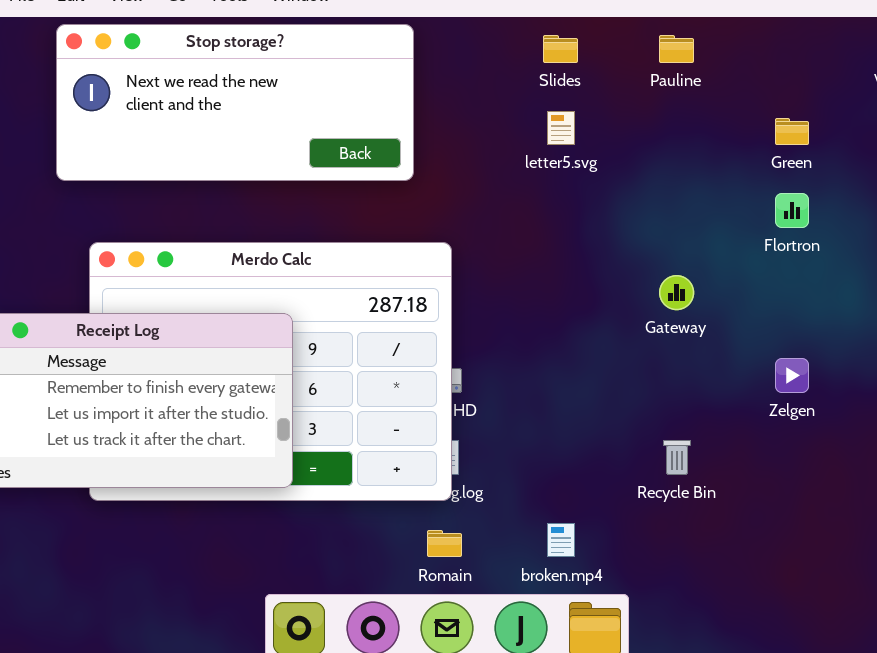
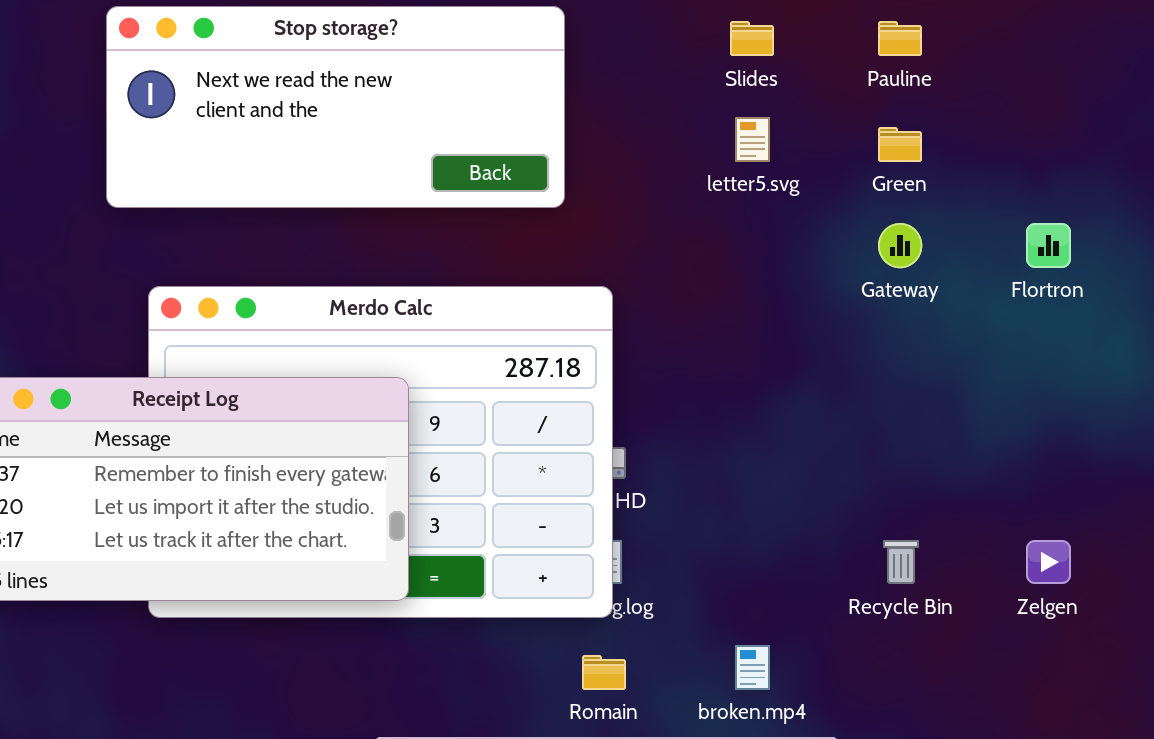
Green: [775,118,809,145] -> [878,127,922,162], moved
Gateway: [659,275,694,310] -> [878,223,922,268], moved
Zelgen: [775,358,809,393] -> [1026,540,1071,584], moved

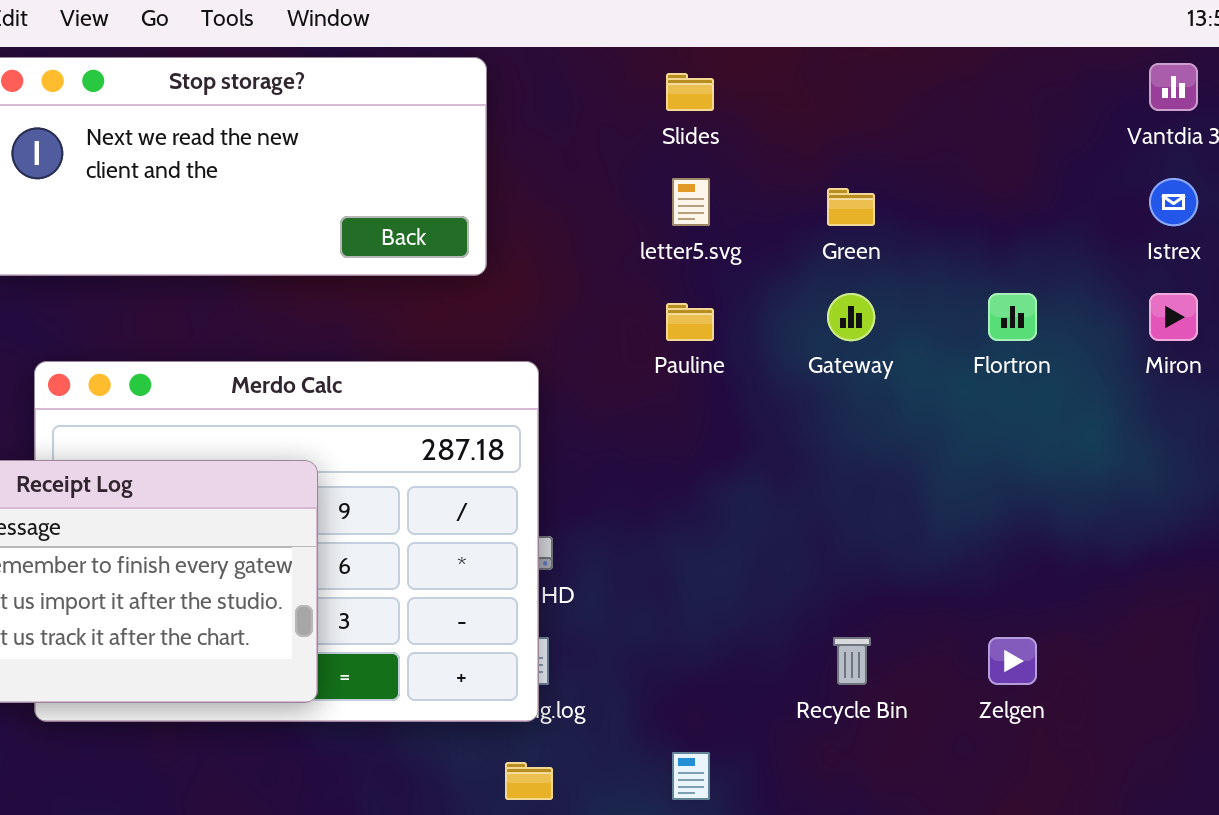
Pauline: [878,21,922,56] -> [666,303,714,341], moved

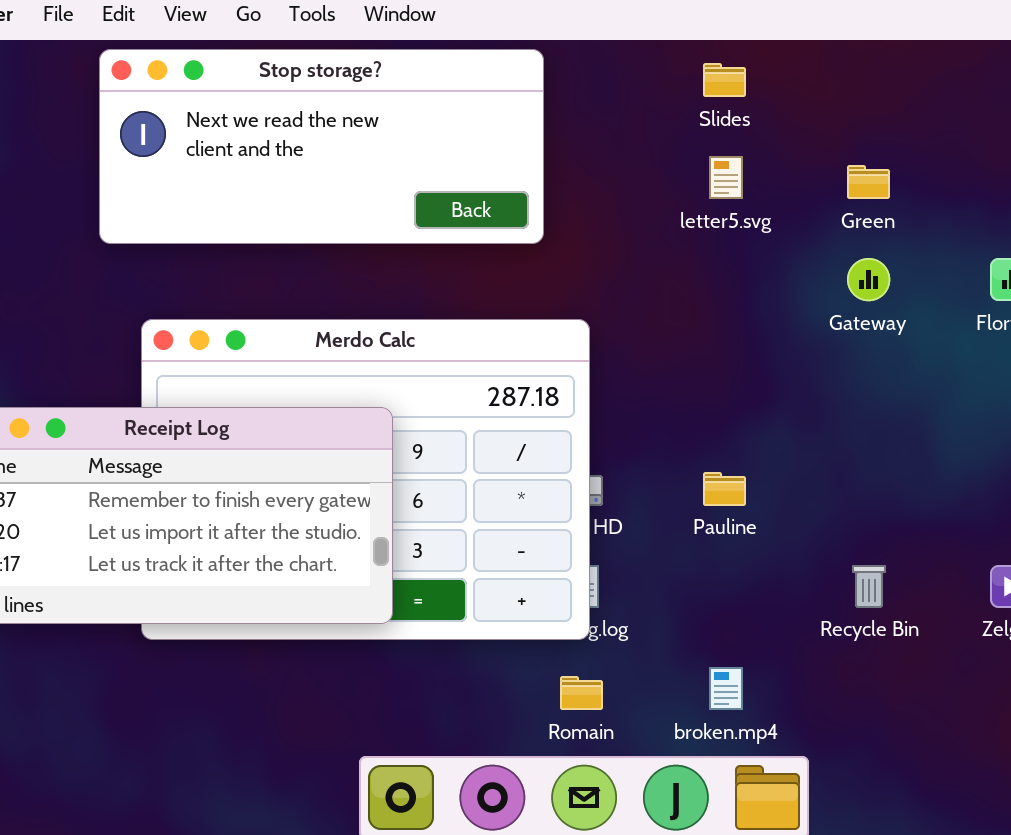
Pauline: [666,303,714,341] -> [703,472,746,506], moved

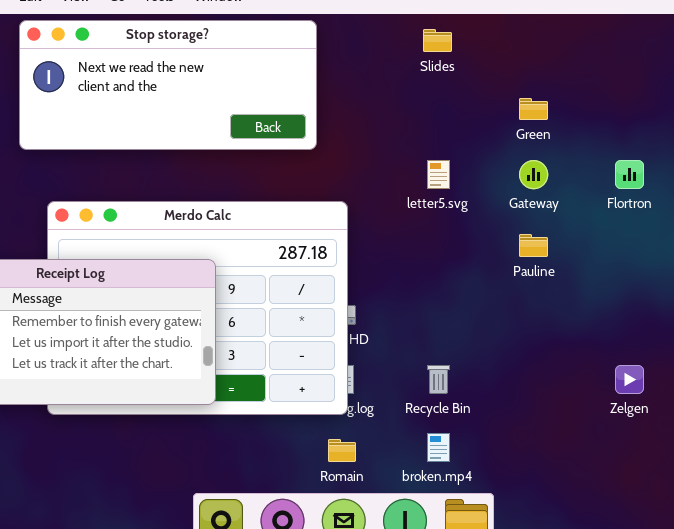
letter5.svg: [709,156,743,199] -> [427,160,450,189], moved
Pauline: [703,472,746,506] -> [519,234,548,257], moved
Recycle Bin: [852,565,886,608] -> [427,365,450,394], moved

